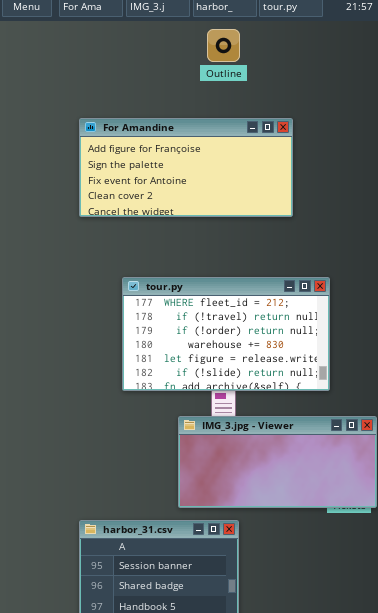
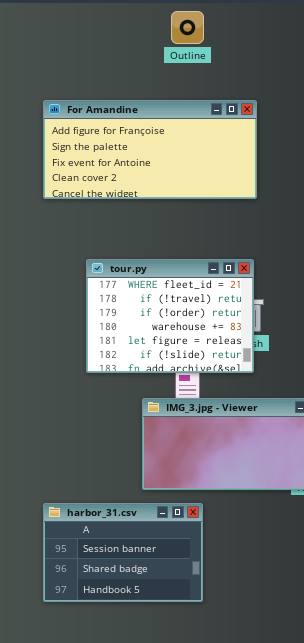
tour.py: [122,277,330,391] -> [86,259,254,373], resized

